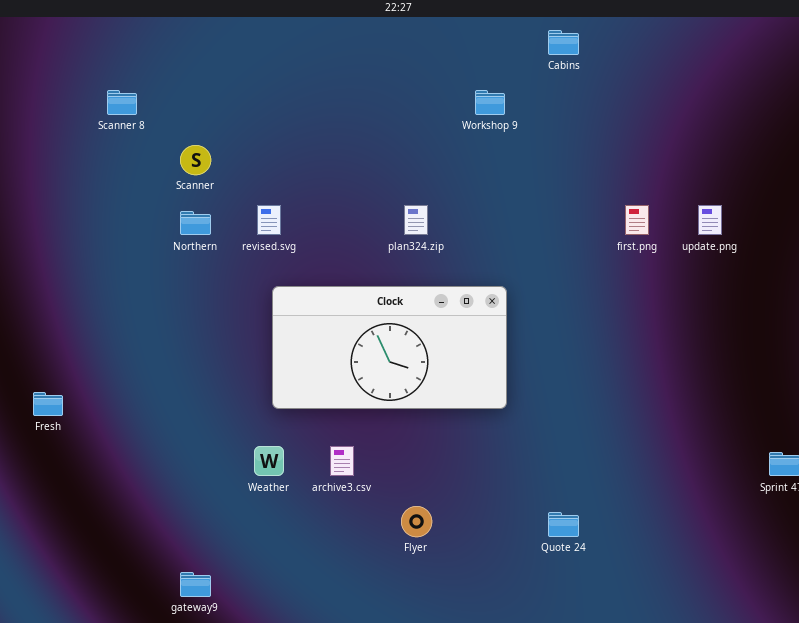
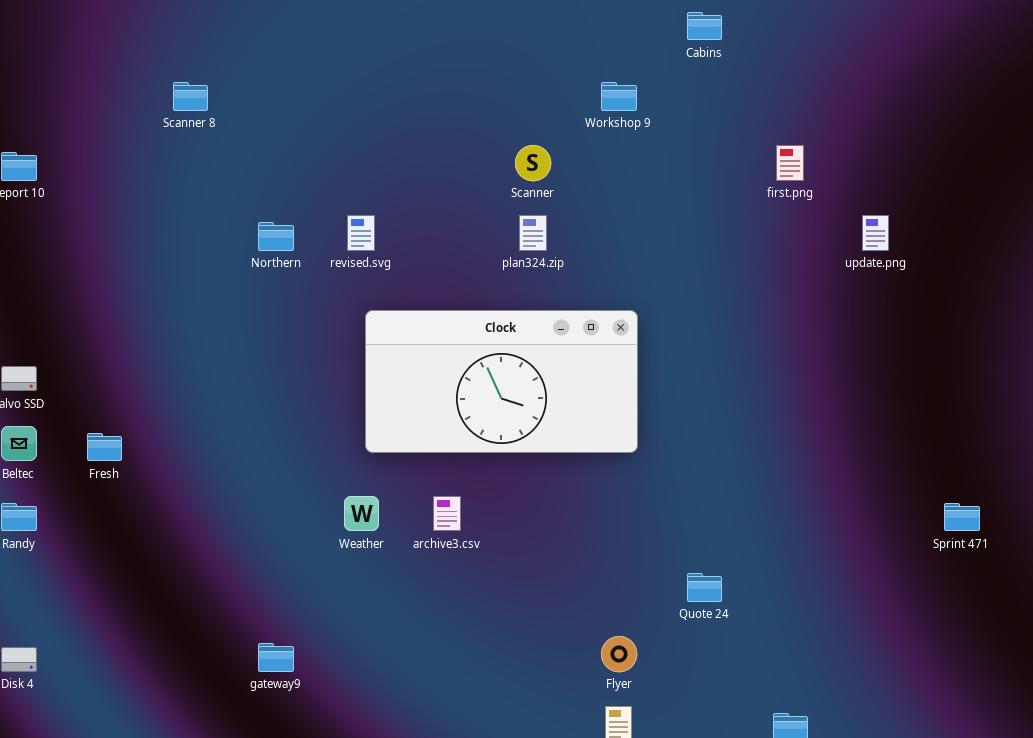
Scanner: [180,145,211,175] -> [515,145,551,181], moved
first.png: [625,205,649,235] -> [776,145,804,181], moved
Flyer: [401,506,432,537] -> [601,636,637,672], moved

